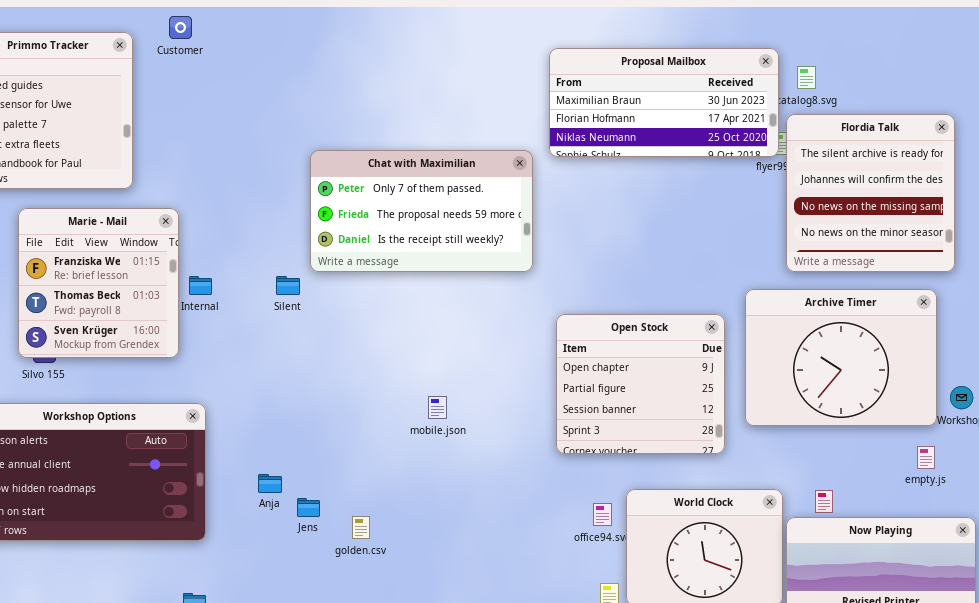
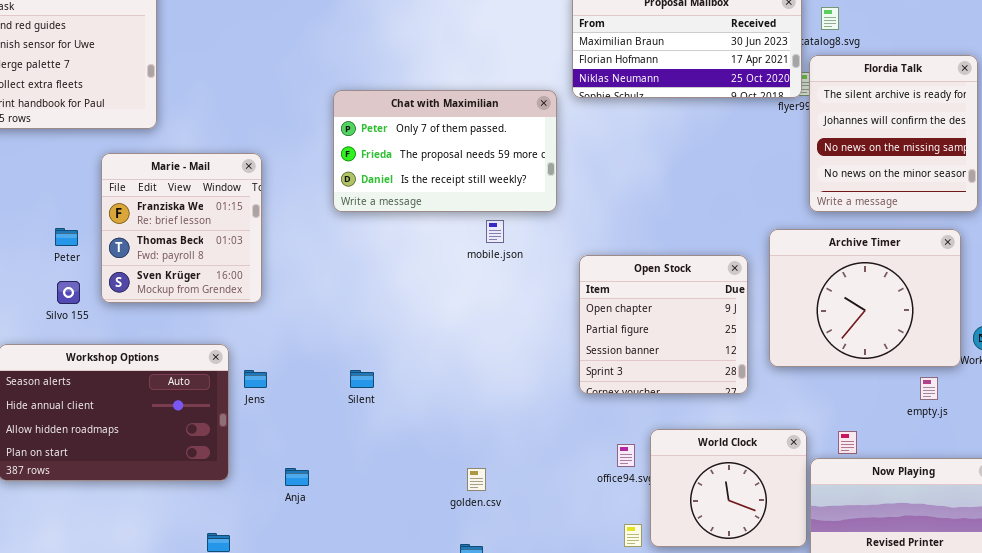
Marie - Mail: [18,208,179,358] -> [101,153,262,303], moved
Silent: [276,276,300,295] -> [350,370,374,388], moved
mobile.json: [428,396,447,419] -> [486,220,504,243], moved
empty.js: [917,446,935,469] -> [920,377,938,400], moved
Anja: [258,474,282,493] -> [285,468,309,486], moved
Jens: [297,498,320,517] -> [244,370,267,388], moved
golden.csv: [352,516,370,539] -> [467,468,486,491], moved

